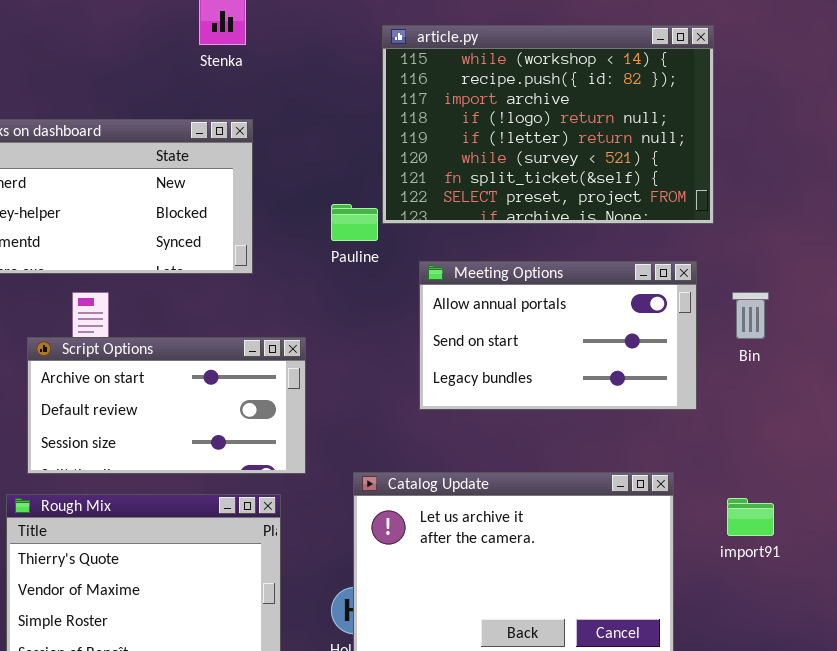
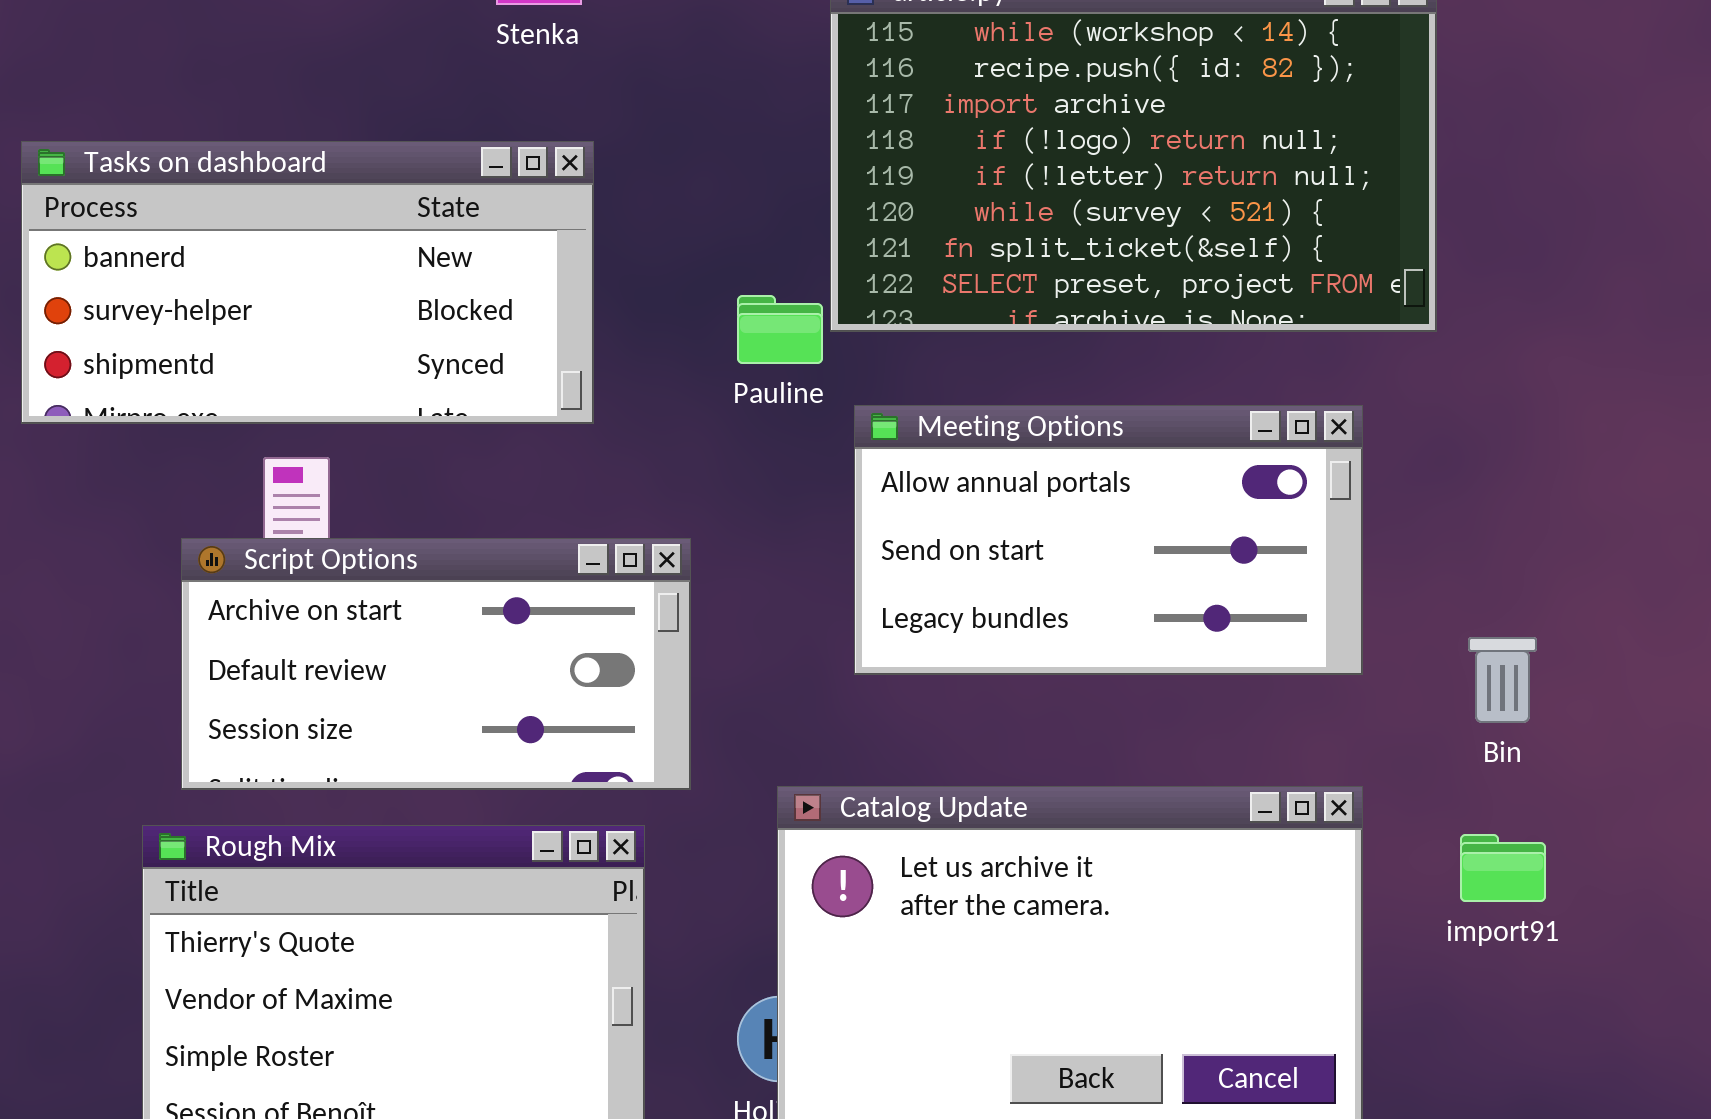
Meeting Options: [419,261,697,410] -> [854,405,1363,675], moved
Bin: [732,292,769,339] -> [1468,637,1537,723], moved

